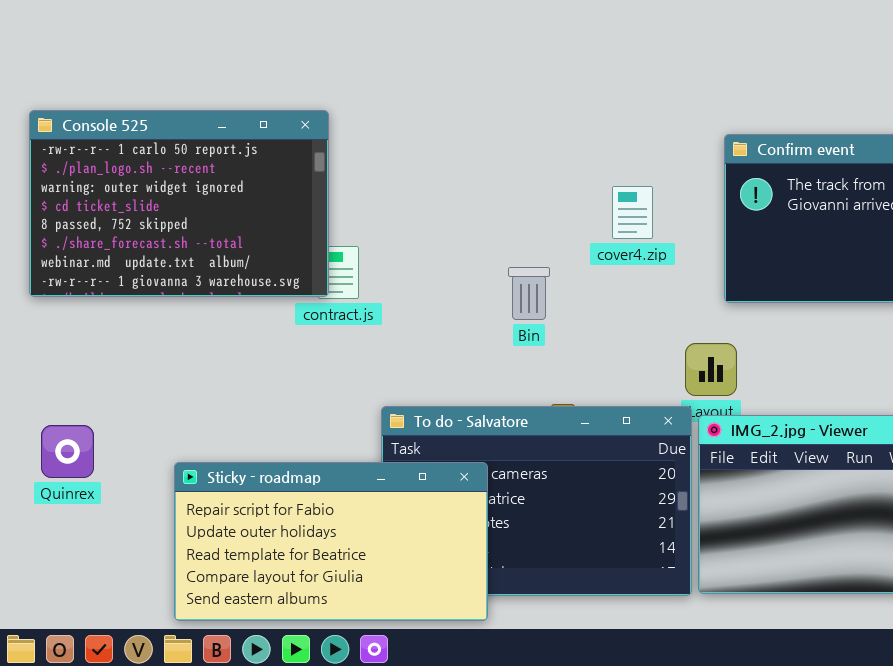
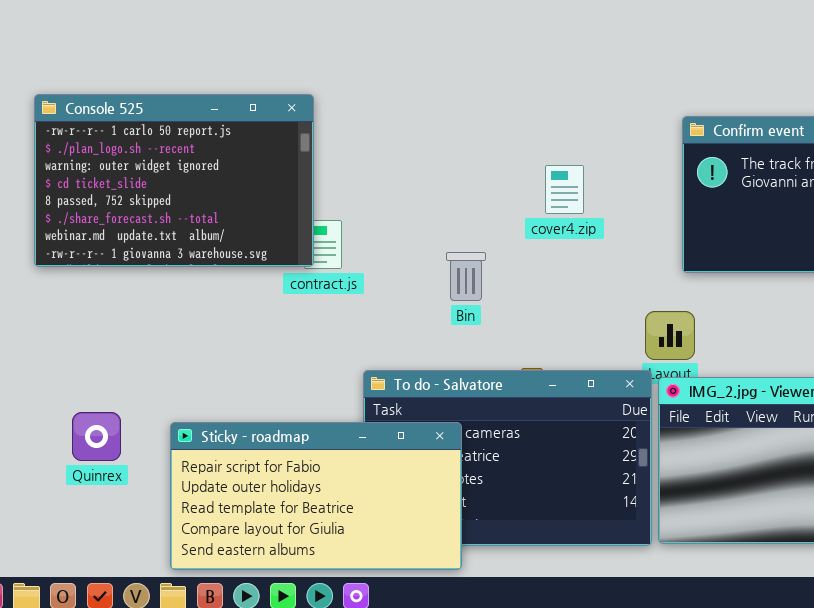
cover4.zip: [612,186,653,239] -> [545,165,584,214], moved
Bin: [508,267,550,320] -> [446,252,486,301], moved
Quinrex: [41,425,94,478] -> [72,412,121,461], moved

